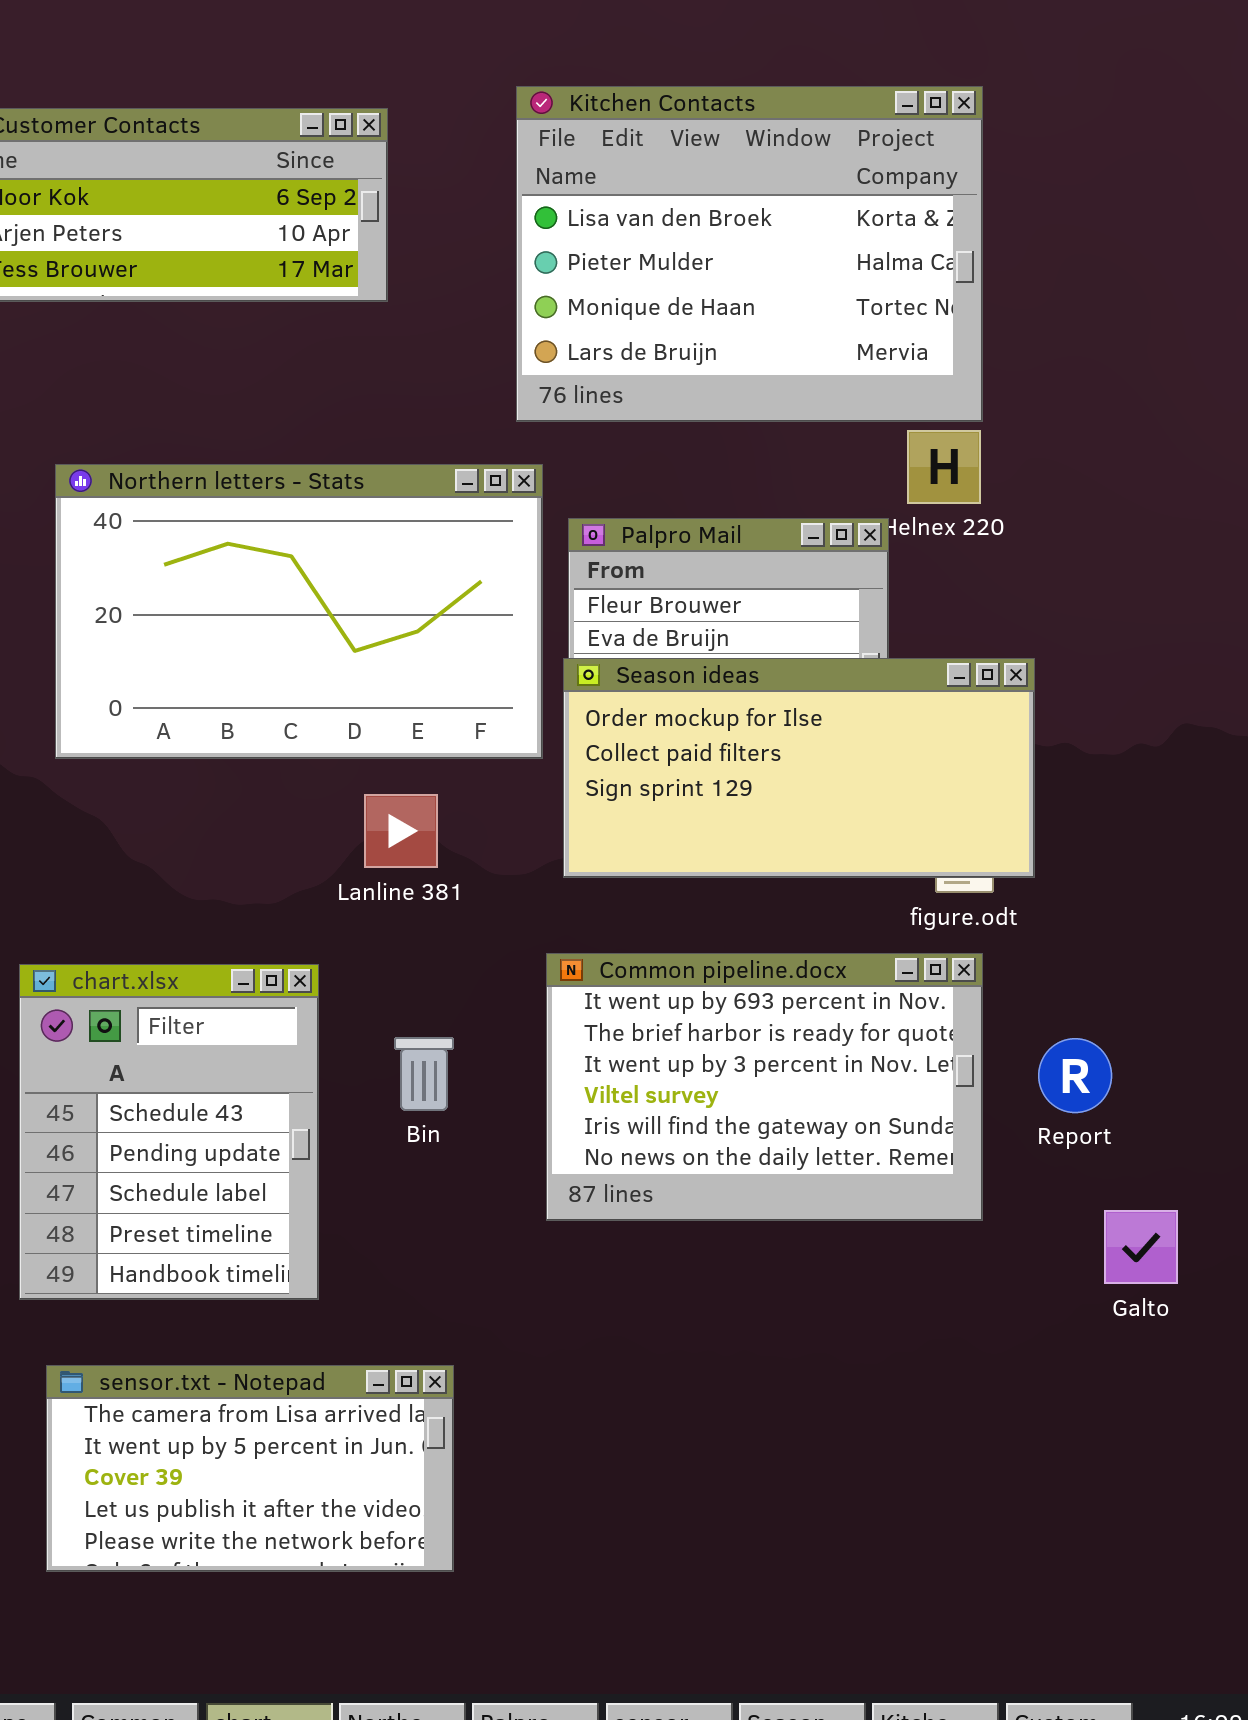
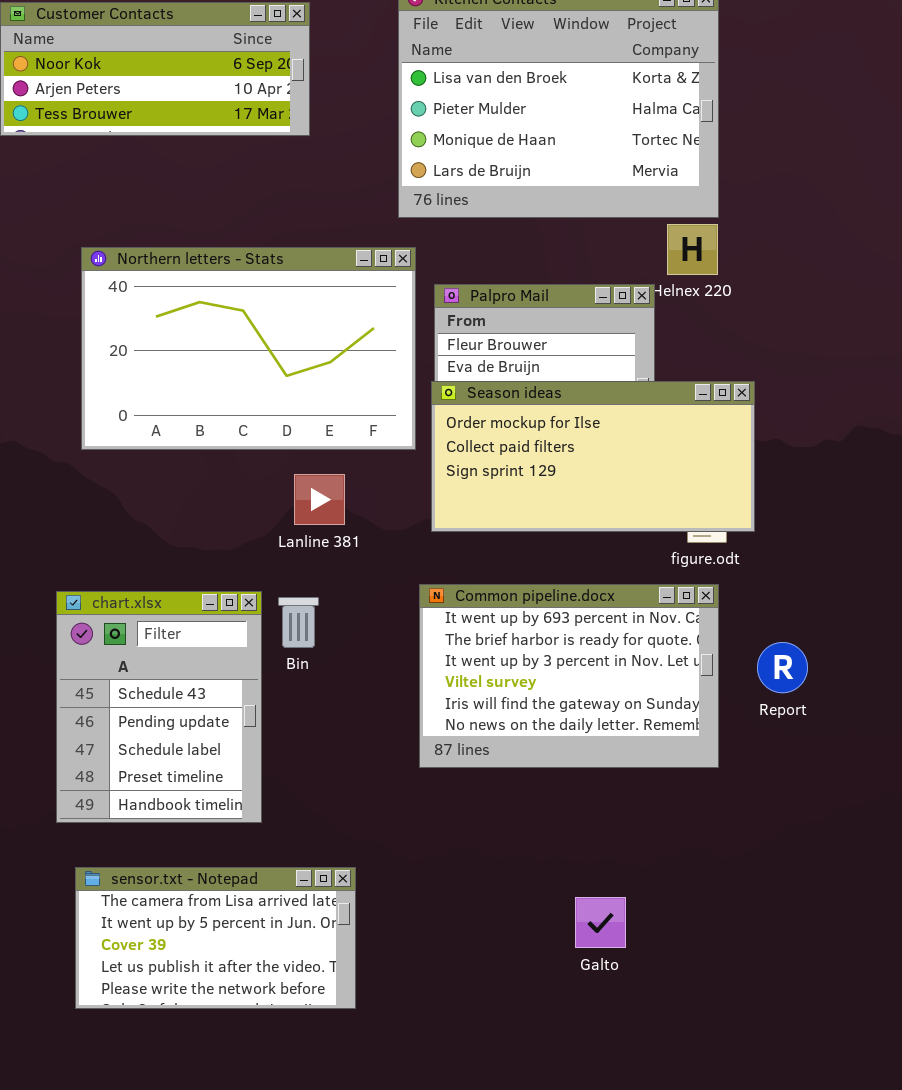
Bin: [394,1037,454,1111] -> [278,597,319,648], moved
Galto: [1104,1210,1178,1284] -> [575,897,626,948], moved

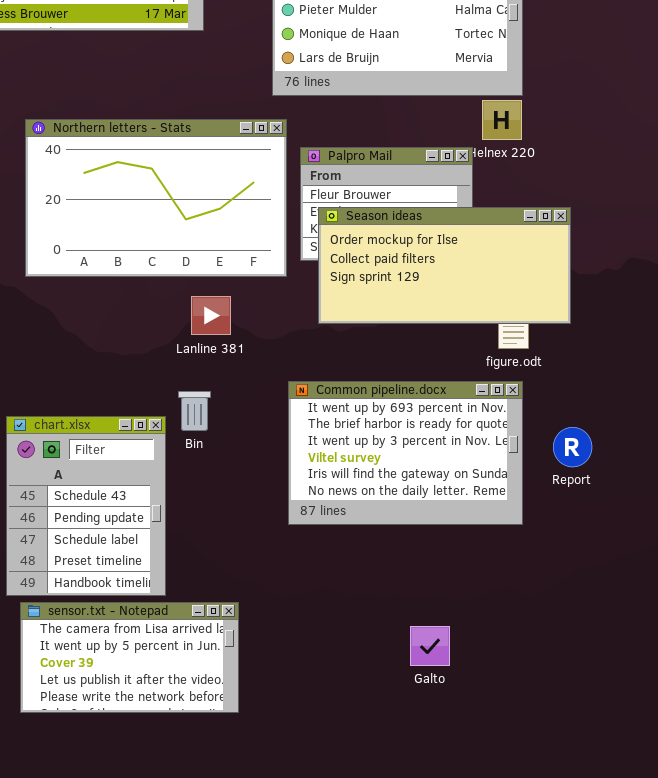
Season ideas: [431,381,755,532] -> [318,207,571,324], moved
chart.xlsx: [56,591,262,823] -> [6,416,166,596], moved

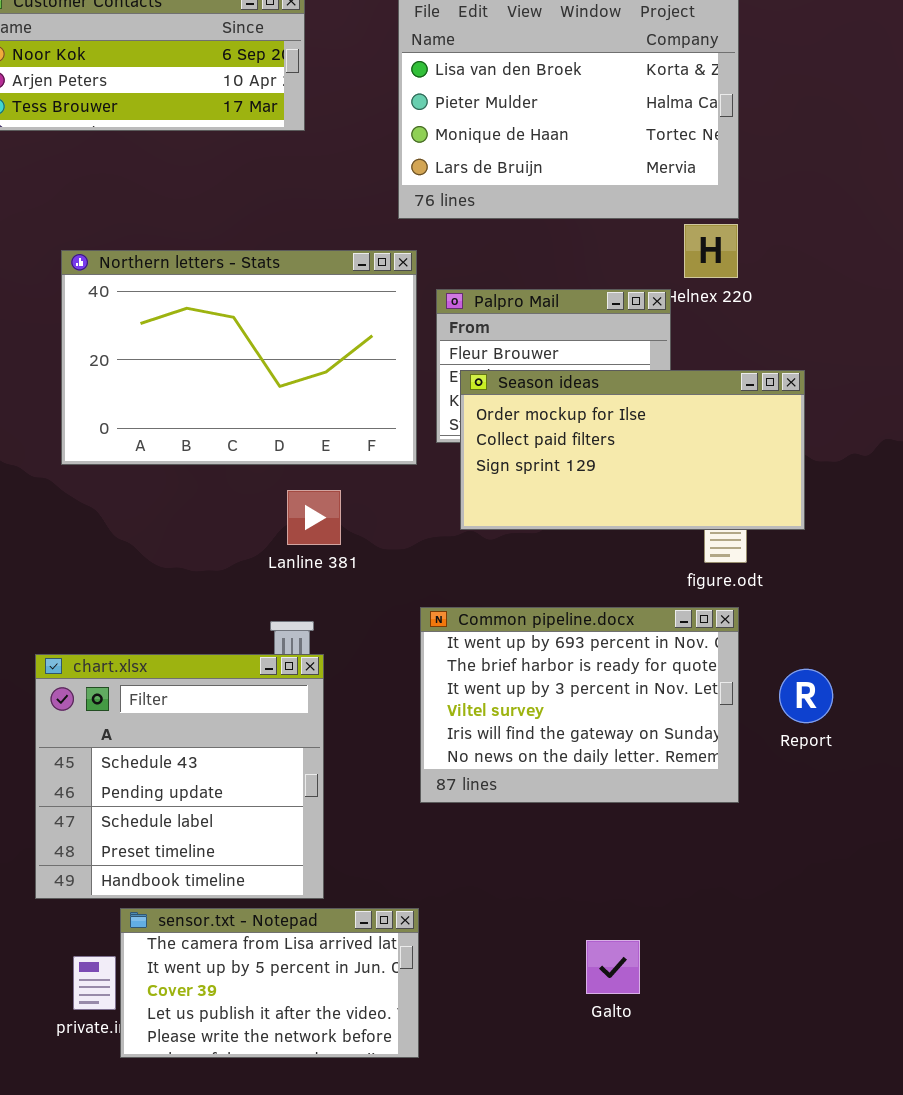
chart.xlsx: [6,416,166,596] -> [35,654,324,899], resized
sensor.txt - Notepad: [20,602,239,713] -> [120,908,419,1058], moved

